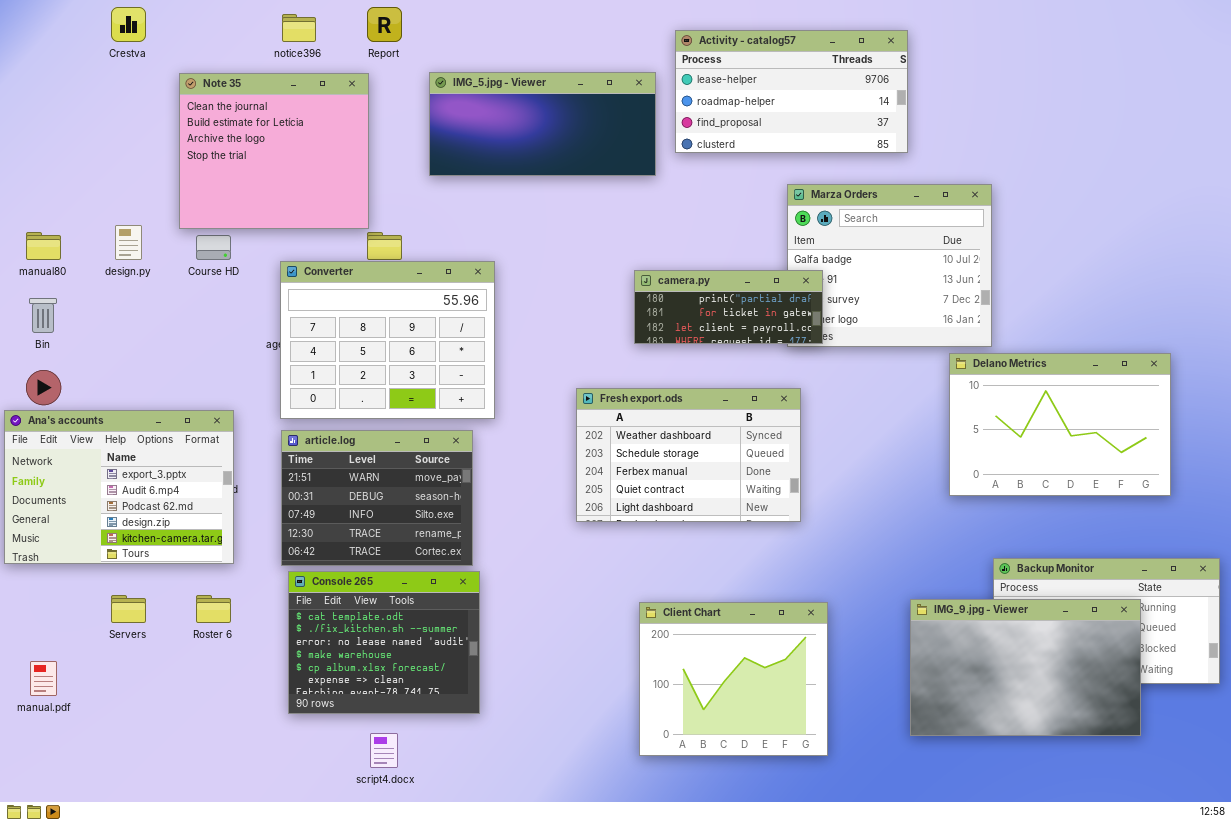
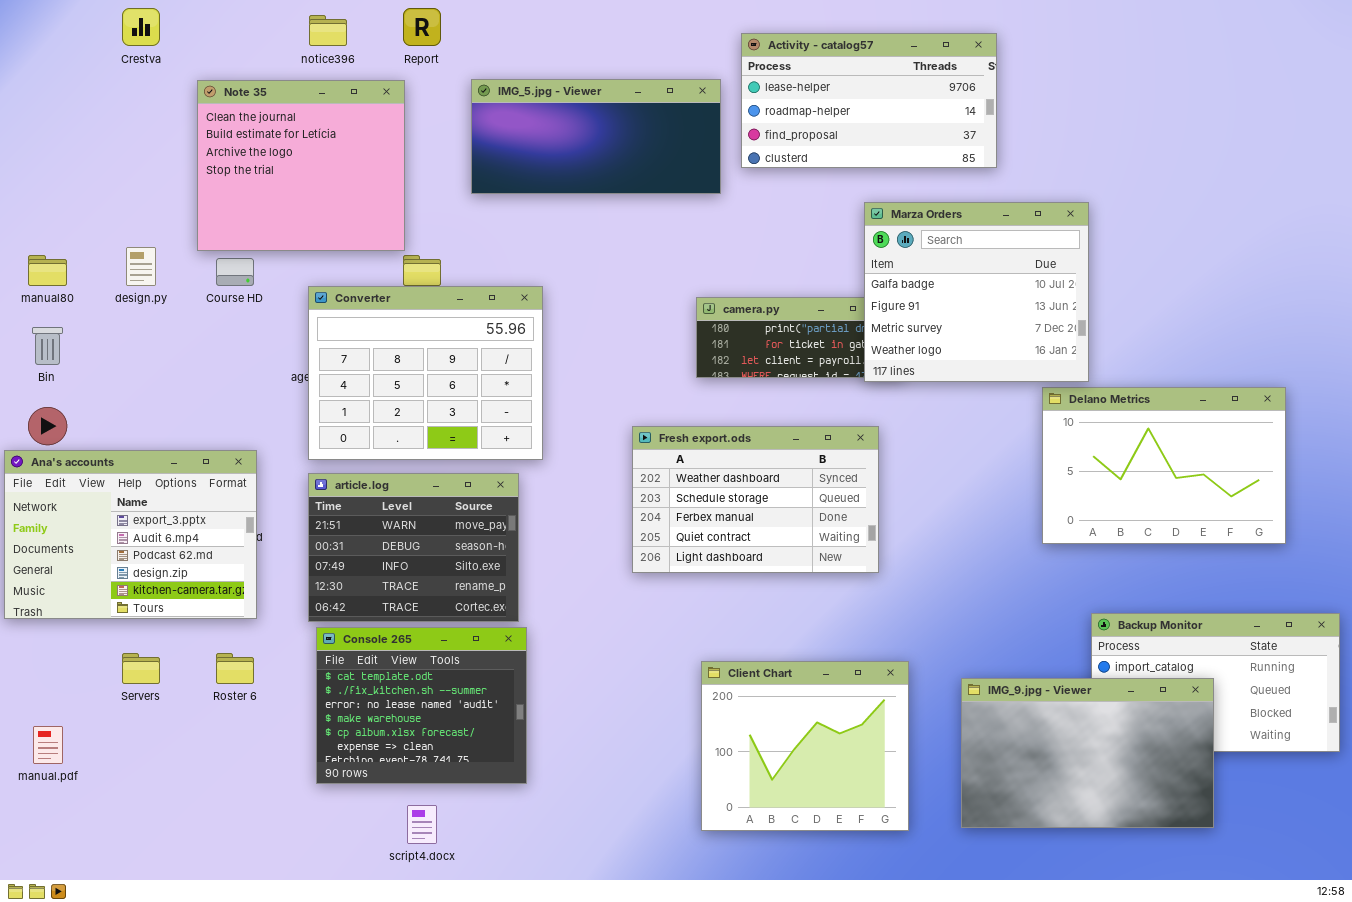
Marza Orders: [787,184,992,347] -> [864,202,1089,382], raised
IMG_9.jpg - Viewer: [910,599,1141,736] -> [961,678,1214,828], moved

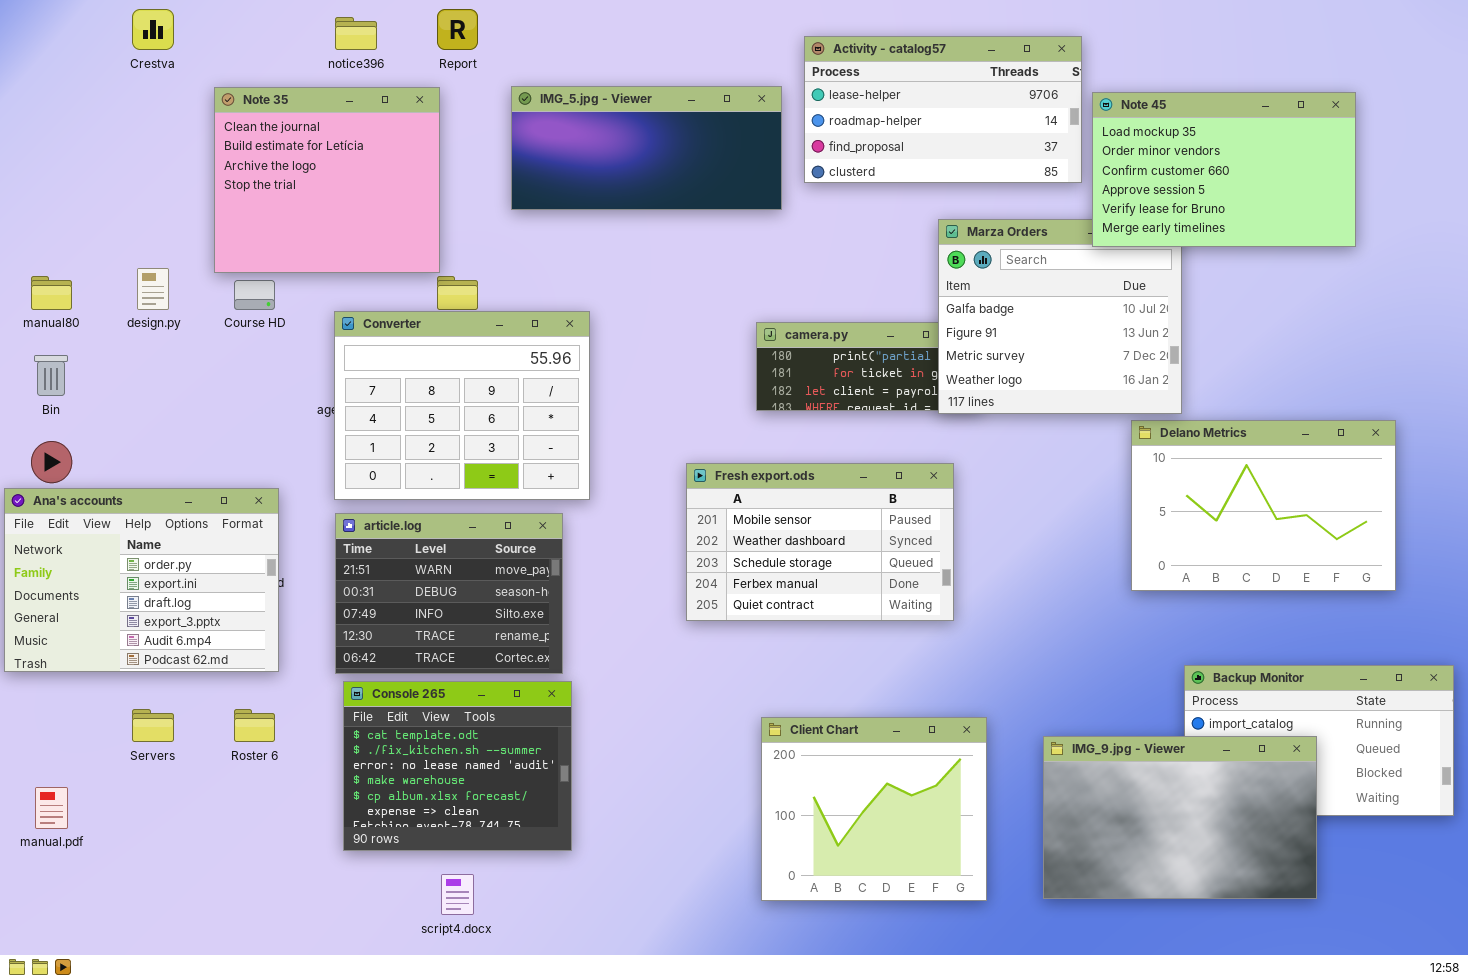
Note 45: none -> [1092,92,1356,247], opened
Fresh export.ods: [632,426,879,573] -> [686,463,954,621], scrolled up 1 row
Ana's accounts: [4,450,257,619] -> [4,488,279,672], scrolled up 3 rows

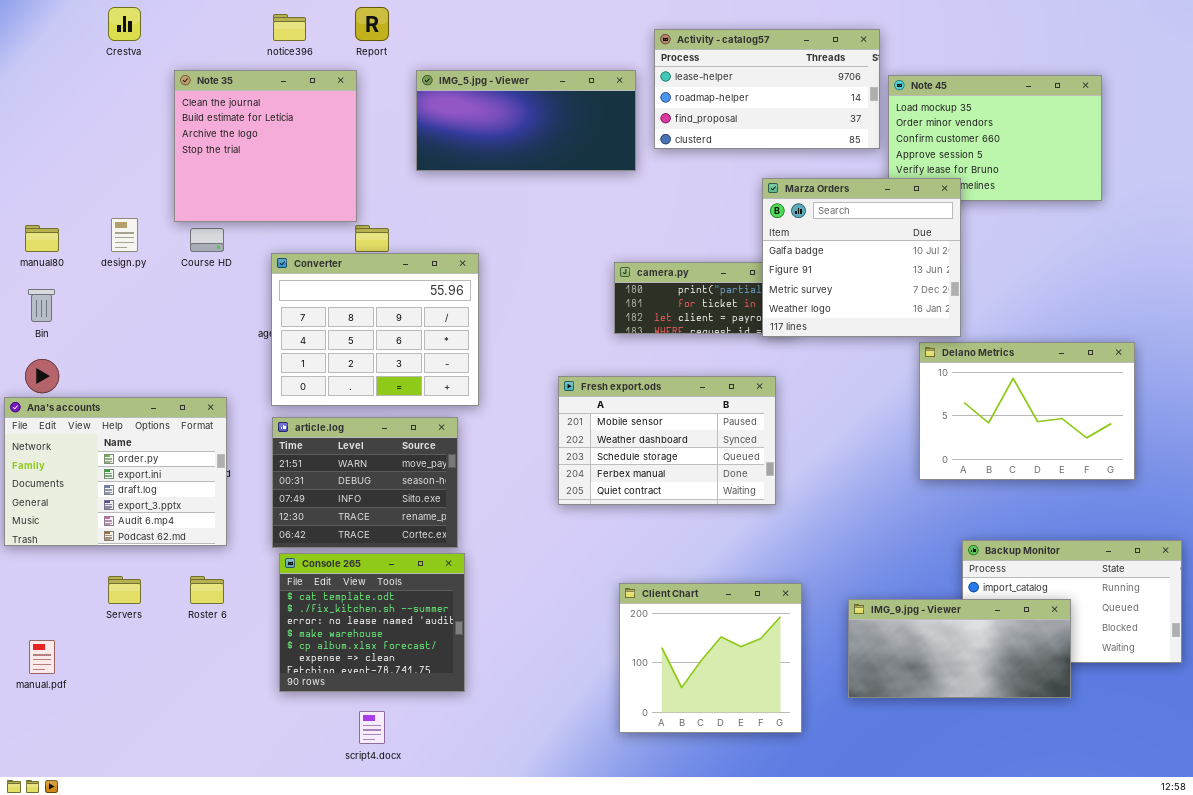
Marza Orders: [938,219,1182,414] -> [762,178,961,337], raised
IMG_9.jpg - Viewer: [1043,736,1317,899] -> [848,599,1071,698], resized

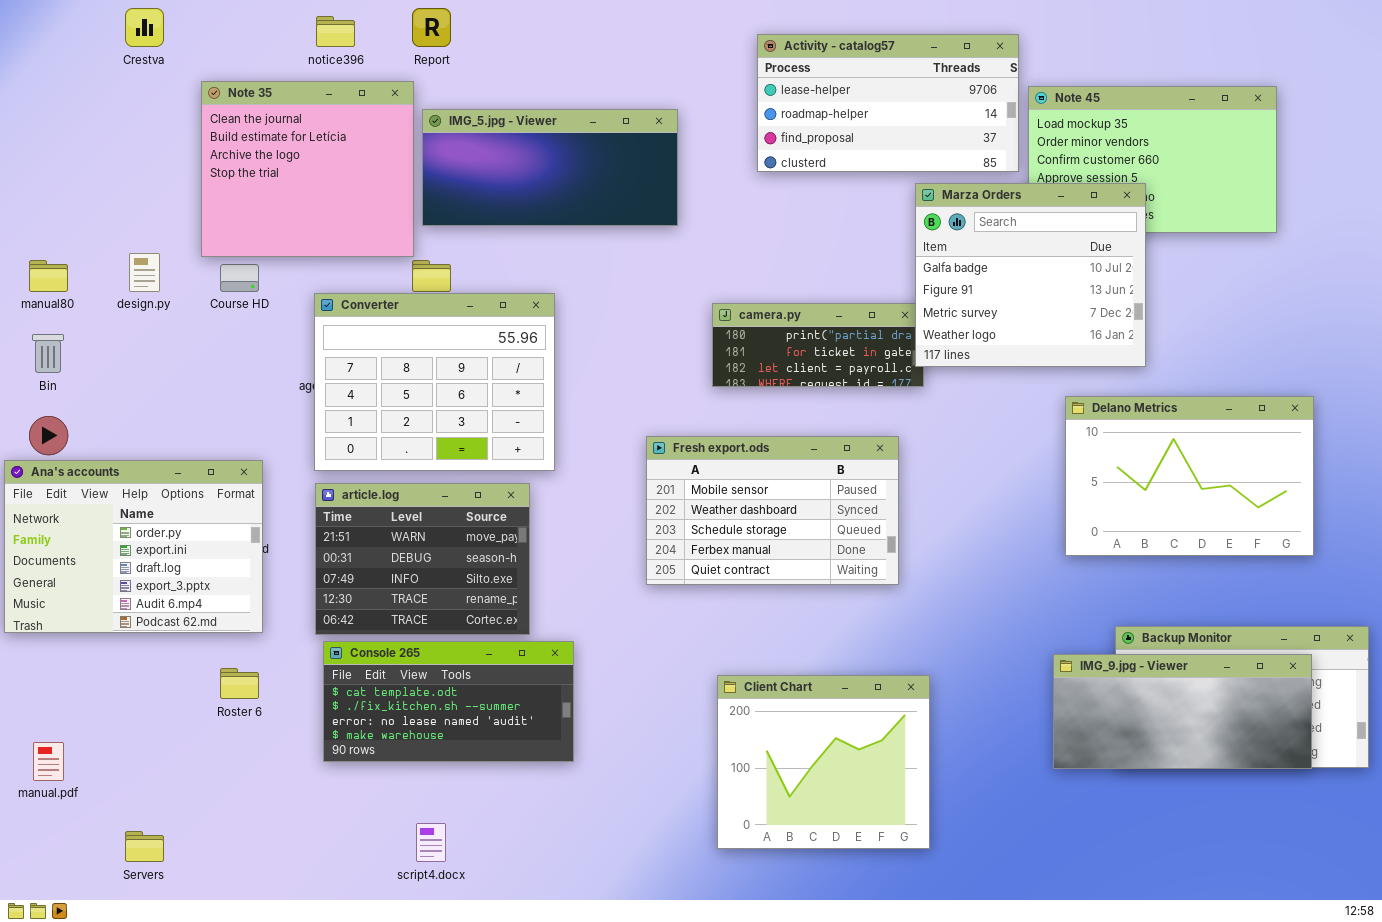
IMG_5.jpg - Viewer: [416,70,636,171] -> [422,109,678,226], moved
Marza Orders: [762,178,961,337] -> [915,183,1146,367], moved
Console 265: [279,553,465,692] -> [323,641,574,762], resized
Servers: [108,576,141,604] -> [125,831,164,862], moved
IMG_9.jpg - Viewer: [848,599,1071,698] -> [1053,654,1312,769], moved

